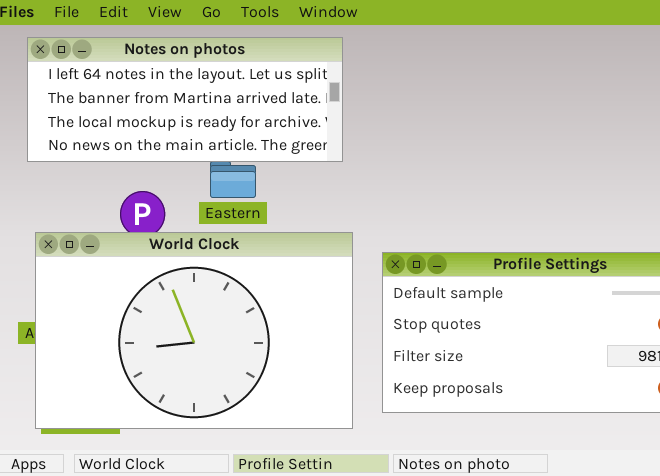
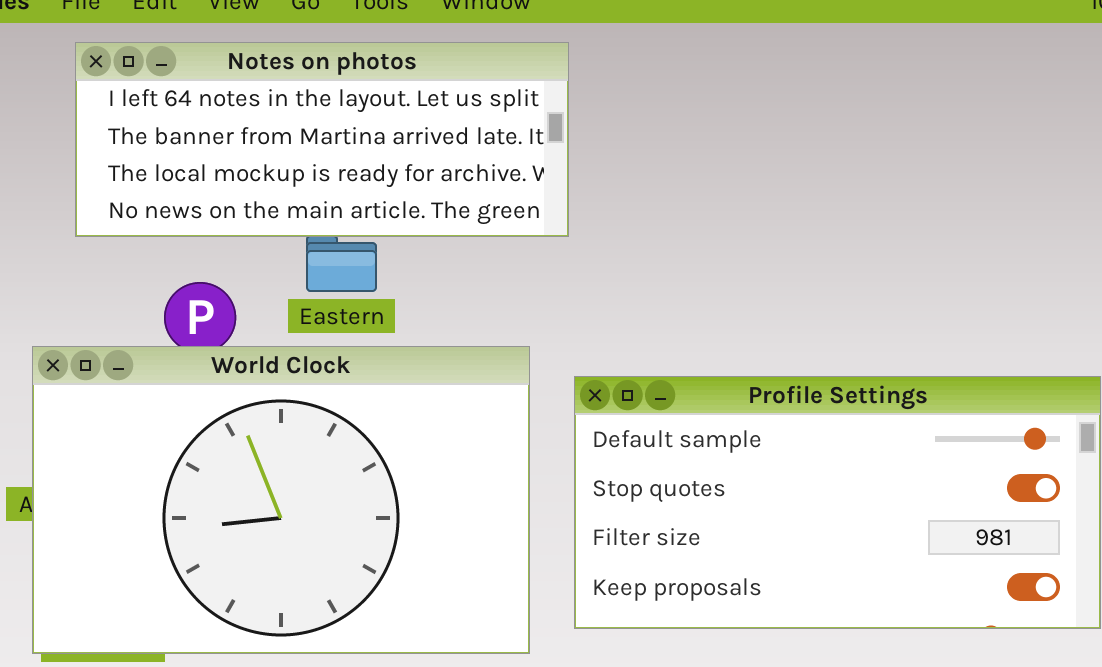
Notes on photos: [27,37,343,162] -> [75,42,569,237], moved

